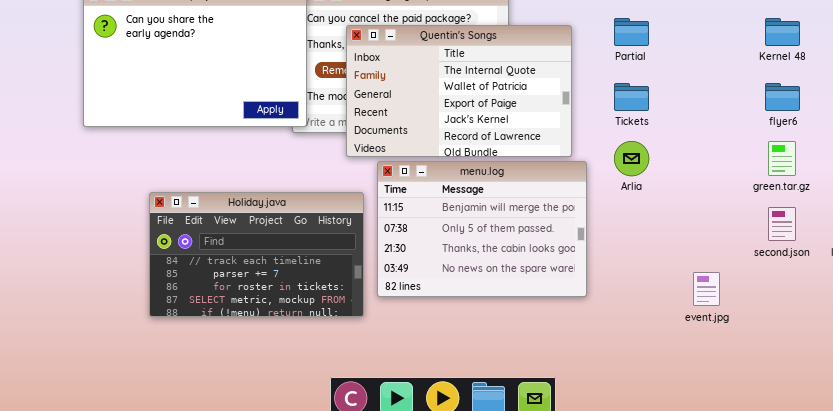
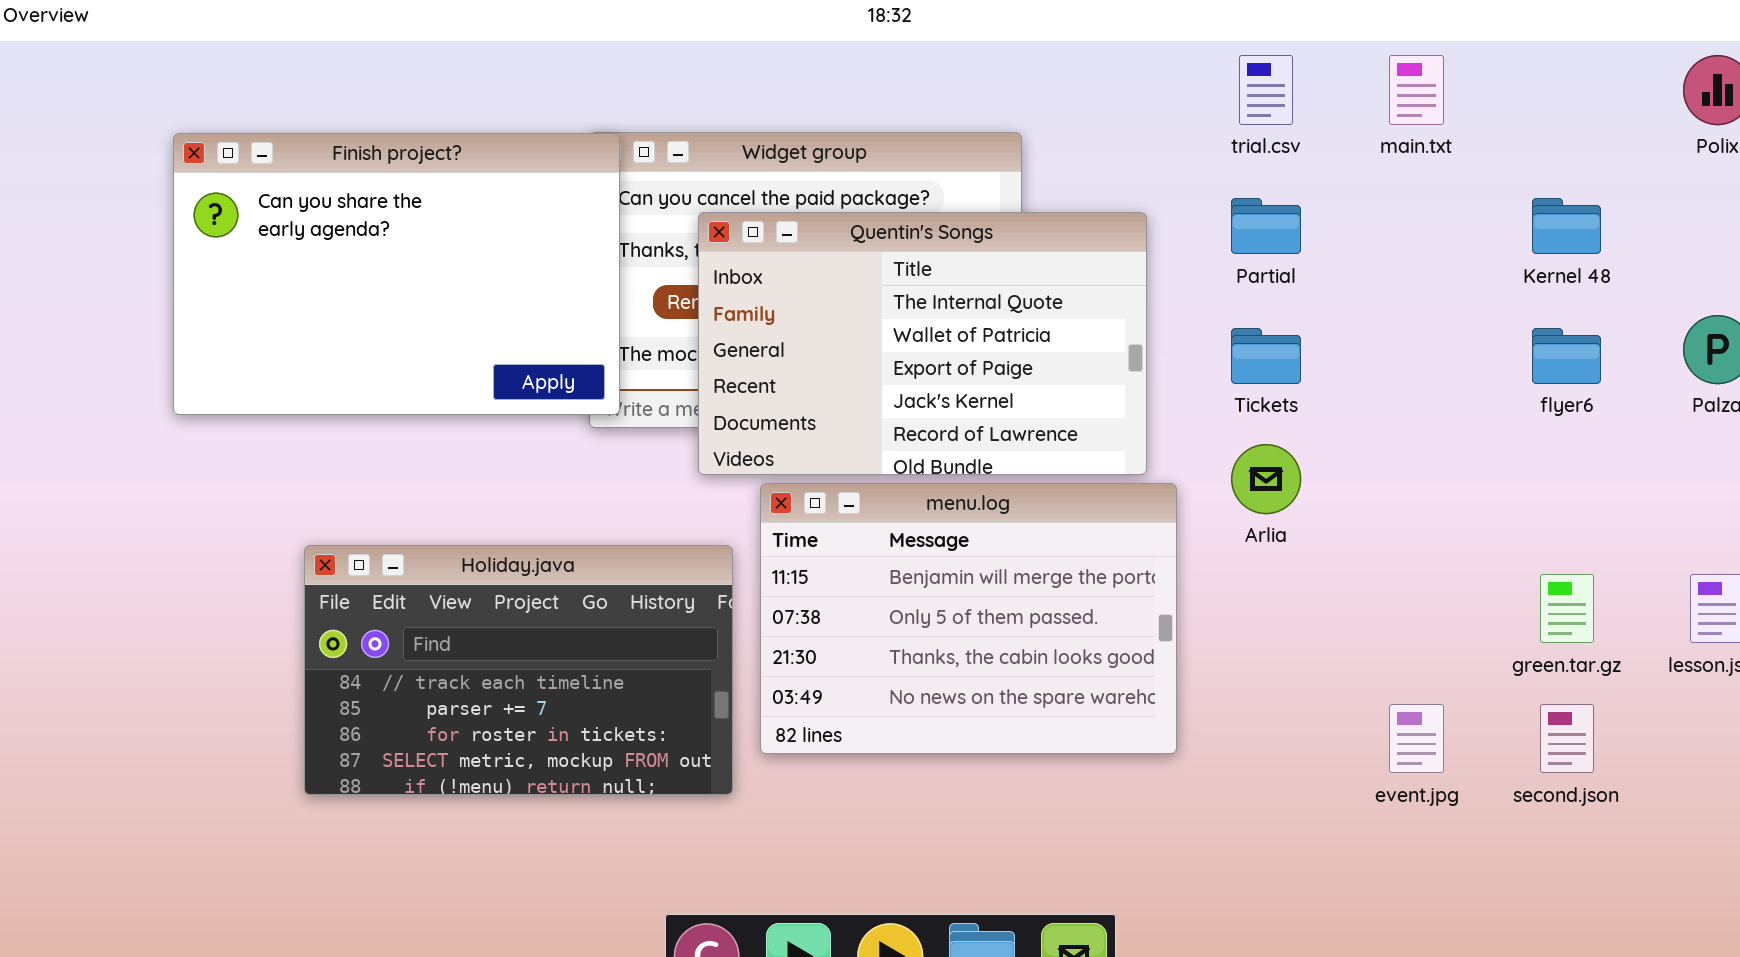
green.tar.gz: [768,141,796,176] -> [1540,574,1594,643], moved
second.json: [768,207,796,241] -> [1540,704,1594,773], moved

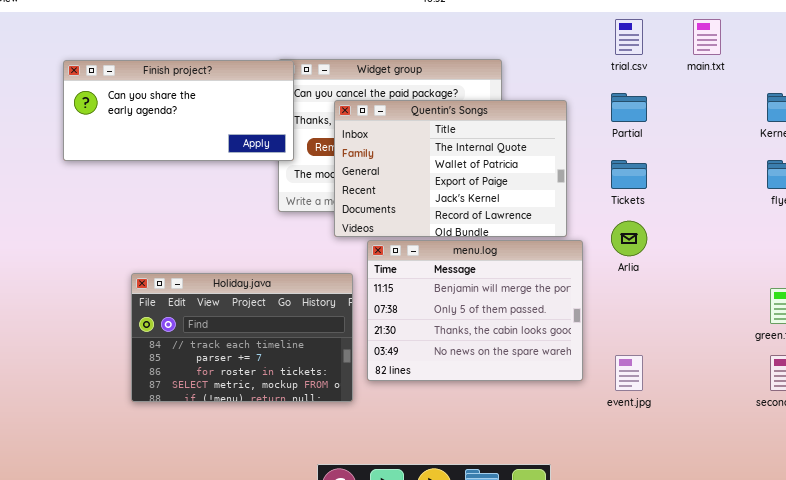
Finish project?: [173,133,620,415] -> [63,60,294,161], resized
event.jpg: [1389,704,1444,773] -> [615,355,643,391], moved

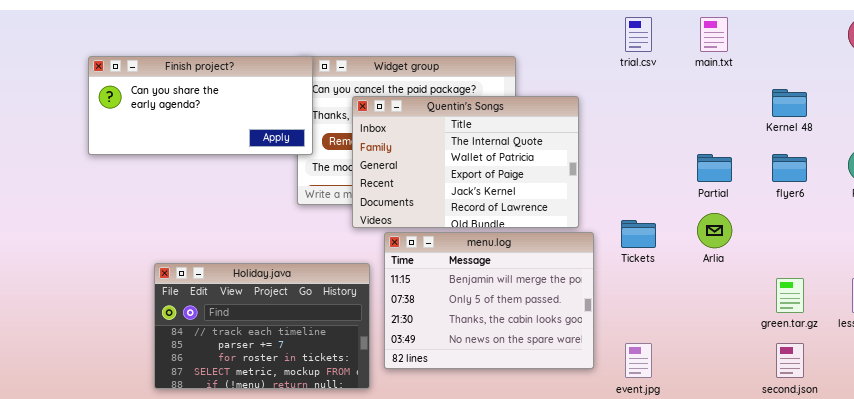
Partial: [611,93,647,122] -> [697,154,732,182], moved
Tickets: [611,160,647,189] -> [621,220,656,248], moved
Arlia: [611,221,647,256] -> [697,213,732,248], moved

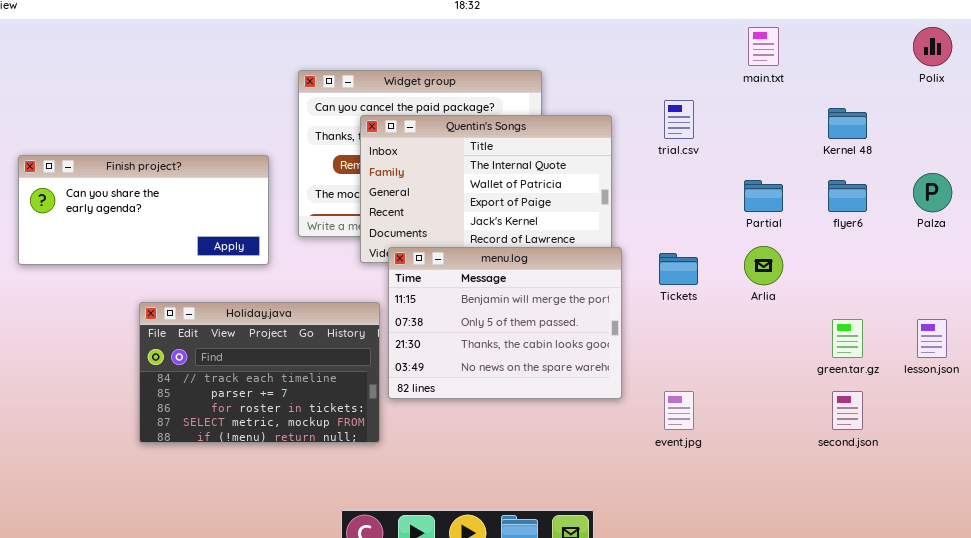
trial.csv: [625,17,652,52] -> [664,100,694,139], moved
Finish project?: [88,56,313,155] -> [18,155,269,265], moved
menu.log: [384,232,594,369] -> [388,247,622,399], moved

